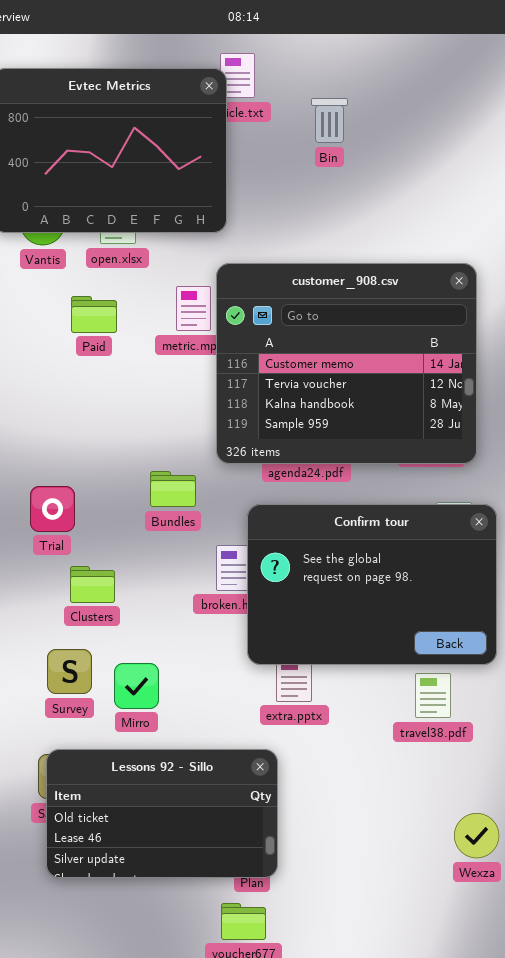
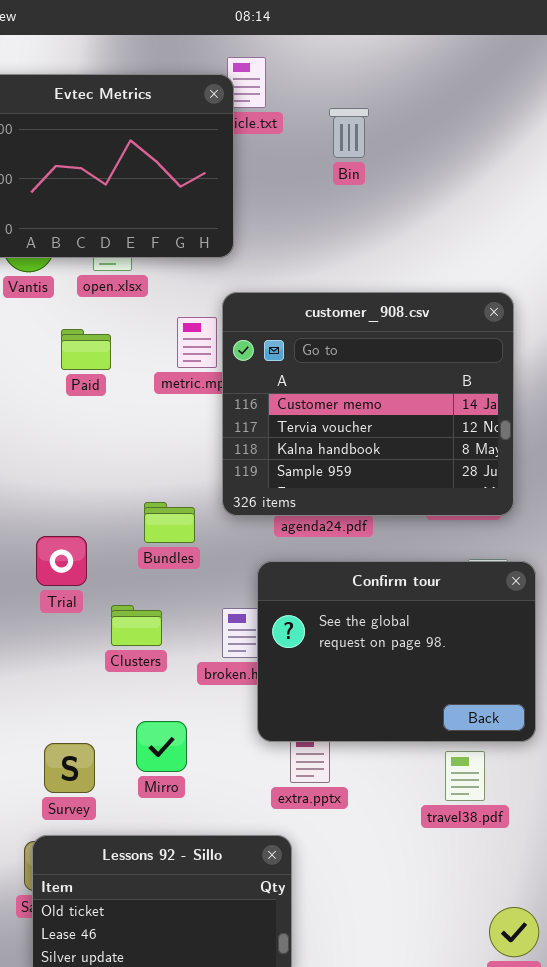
Bundles: [150,471,196,507] -> [144,502,195,543], moved
Trial: [30,486,75,532] -> [36,536,87,586], moved
Clusters: [70,566,115,603] -> [111,605,162,646], moved
Survey: [47,649,92,694] -> [44,743,95,793], moved
Mirro: [114,663,159,709] -> [136,721,187,772], moved

